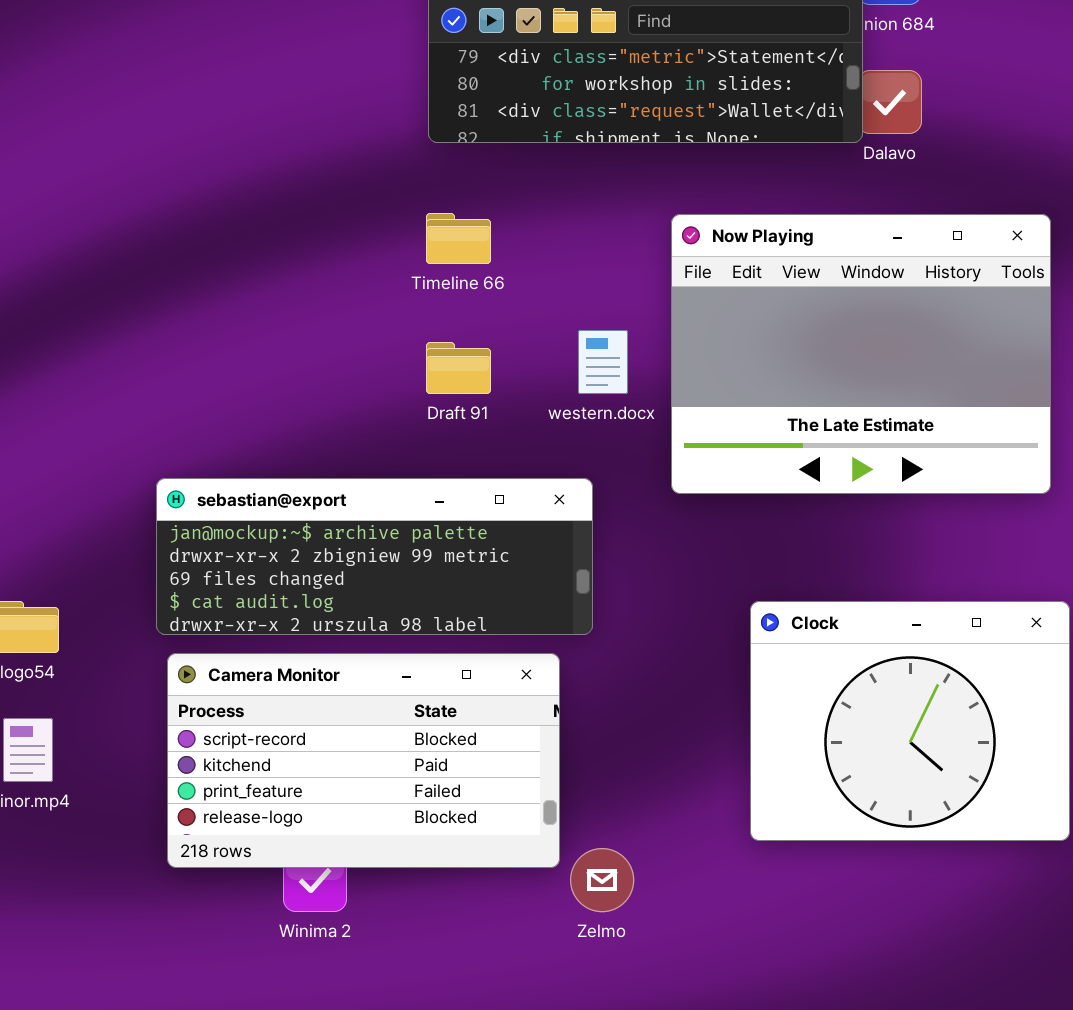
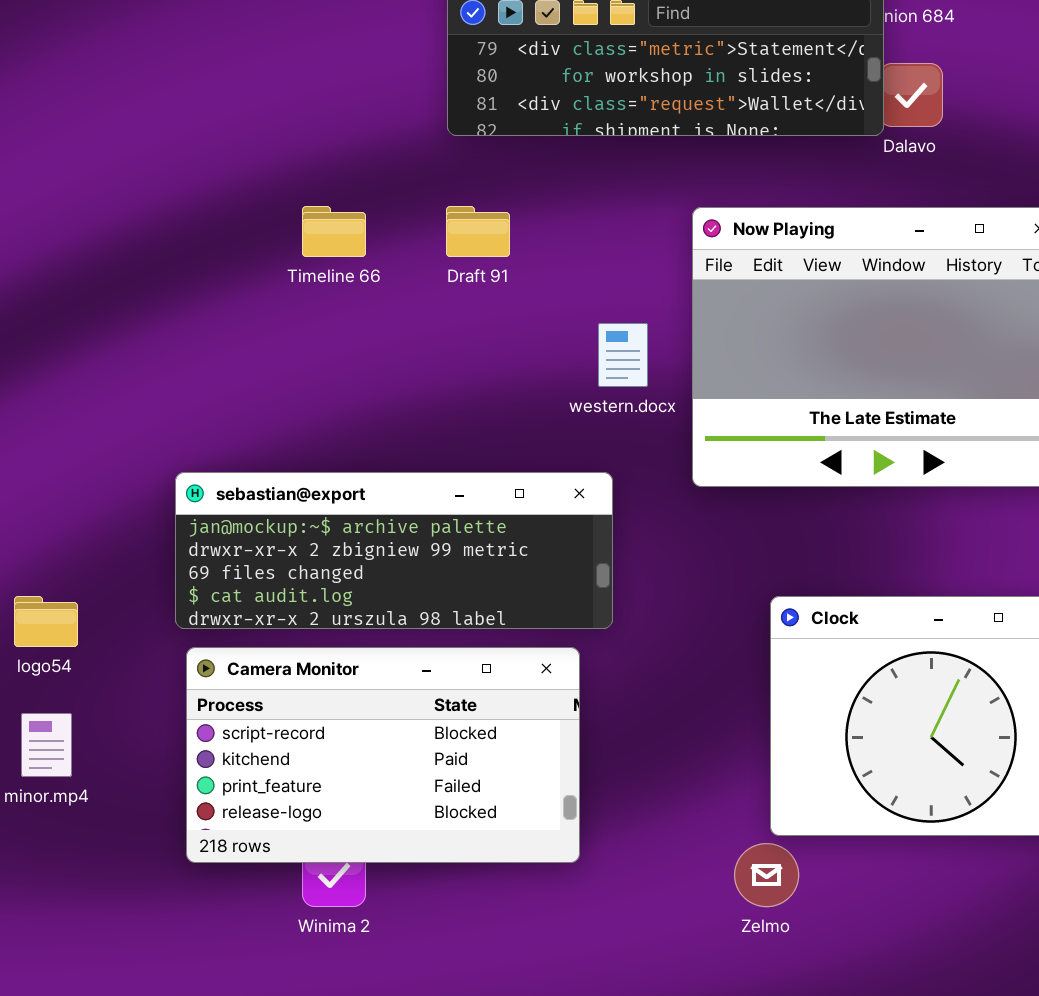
Timeline 66: [426,213,491,264] -> [302,206,366,257], moved
Draft 91: [426,342,491,394] -> [446,206,510,257], moved
Zelmo: [570,848,634,912] -> [734,843,799,907], moved

